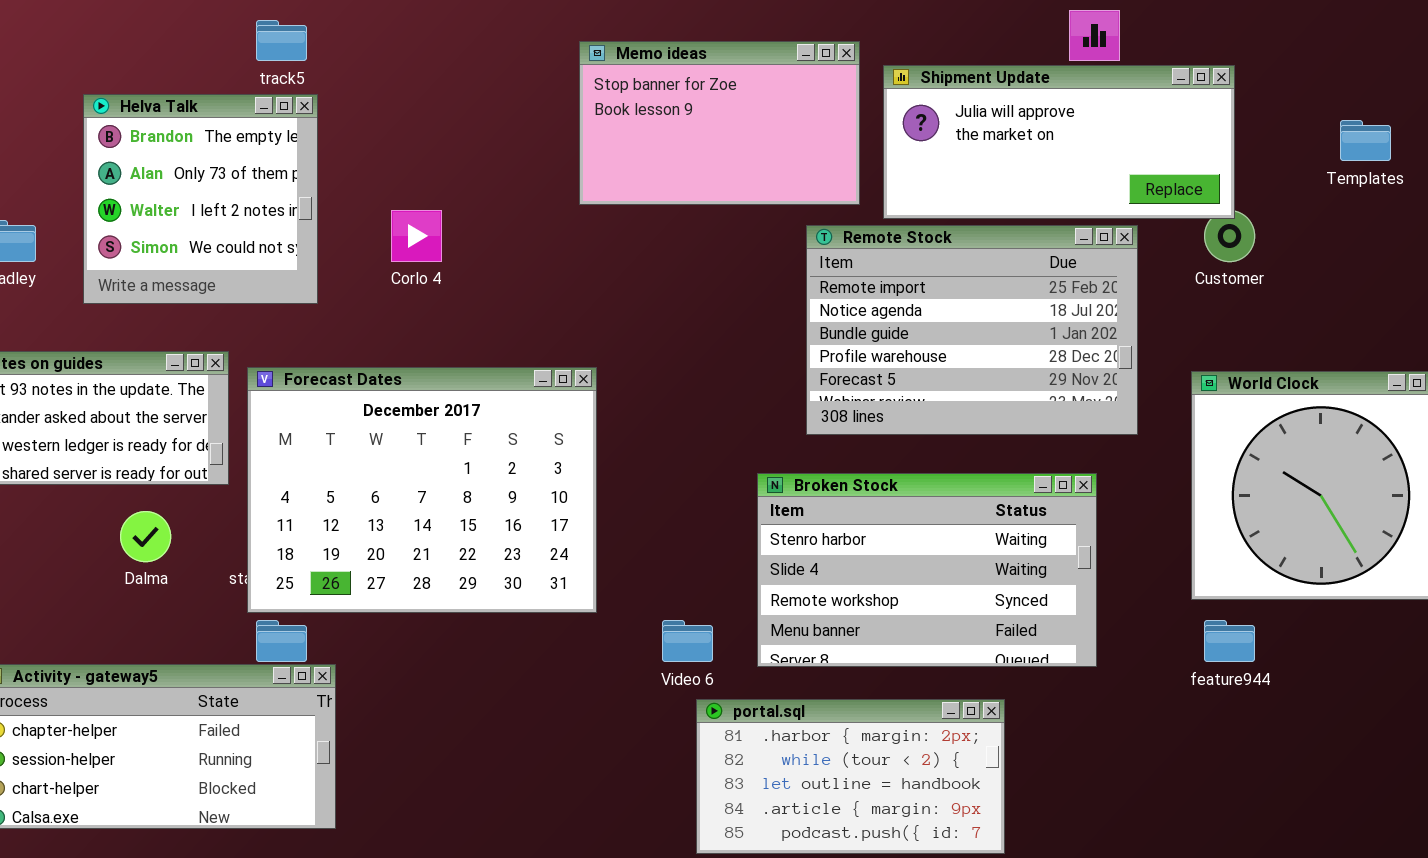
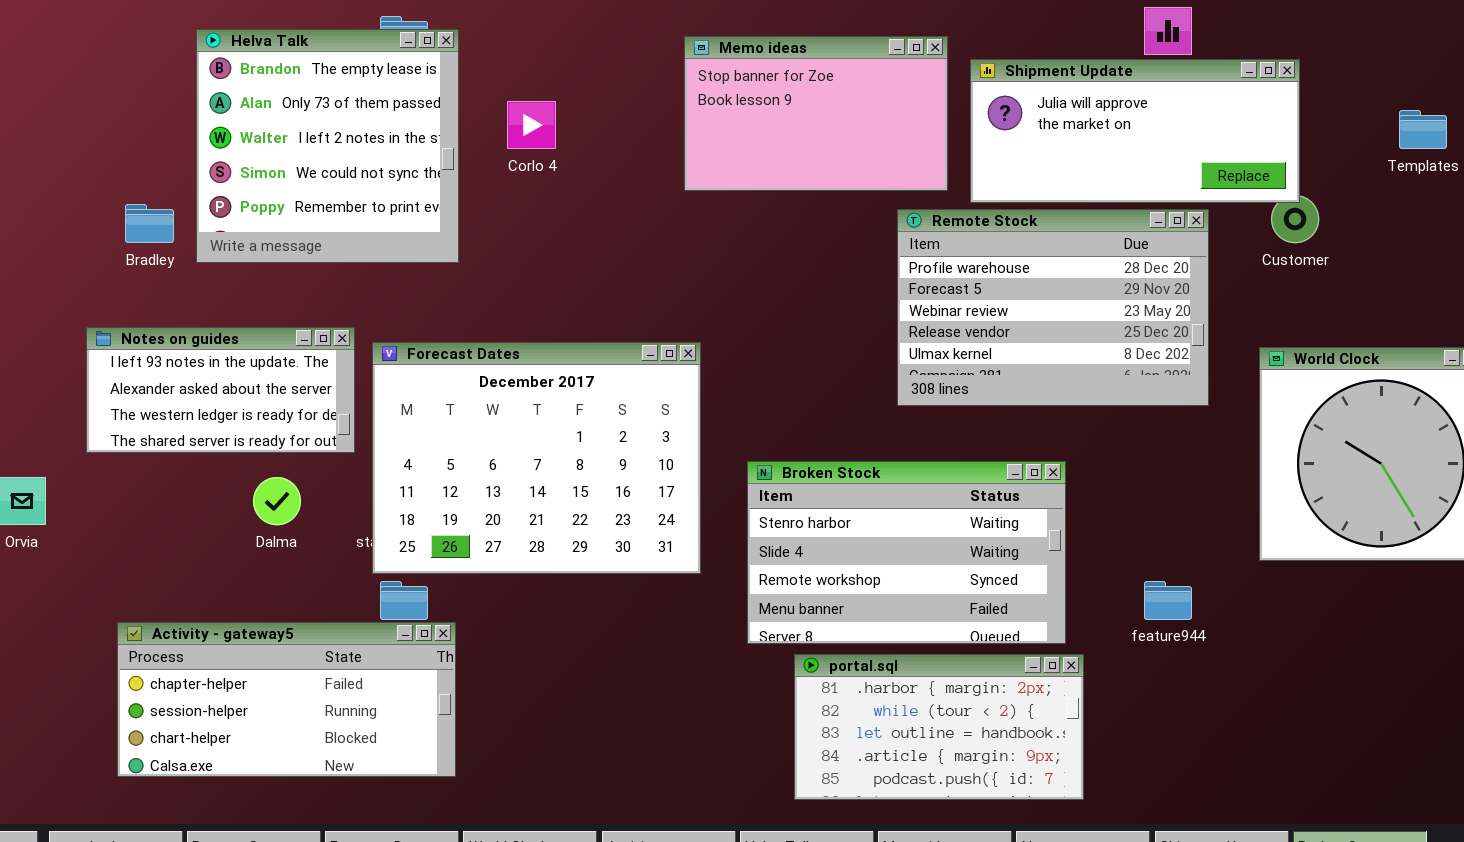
Helva Talk: [83,94,318,304] -> [196,29,459,263], moved, resized
Corlo 4: [391,210,442,262] -> [507,101,556,149], moved
Remote Stock: [806,225,1138,435] -> [897,209,1209,406], scrolled down 3 rows
Broken Stock: [757,473,1097,667] -> [747,461,1066,644], moved
feature944: [1204,620,1255,662] -> [1144,581,1192,620], moved

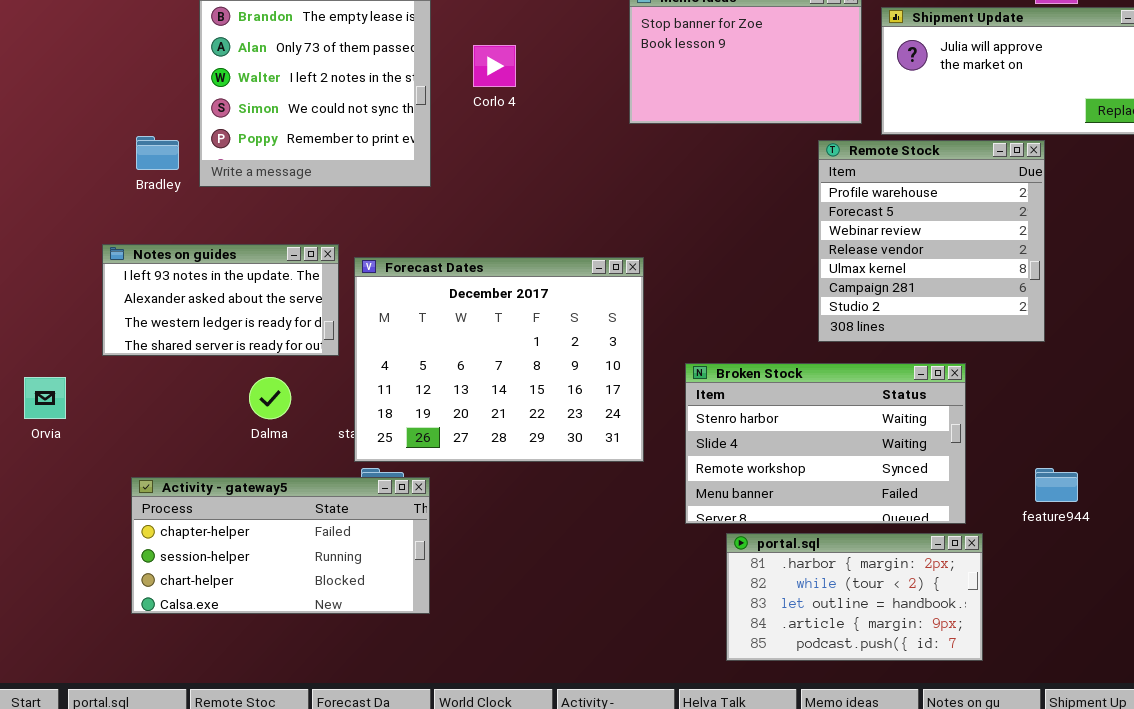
Remote Stock: [897,209,1209,406] -> [818,140,1045,342], resized
Activity - gateway5: [117,622,456,777] -> [131,477,430,614], moved

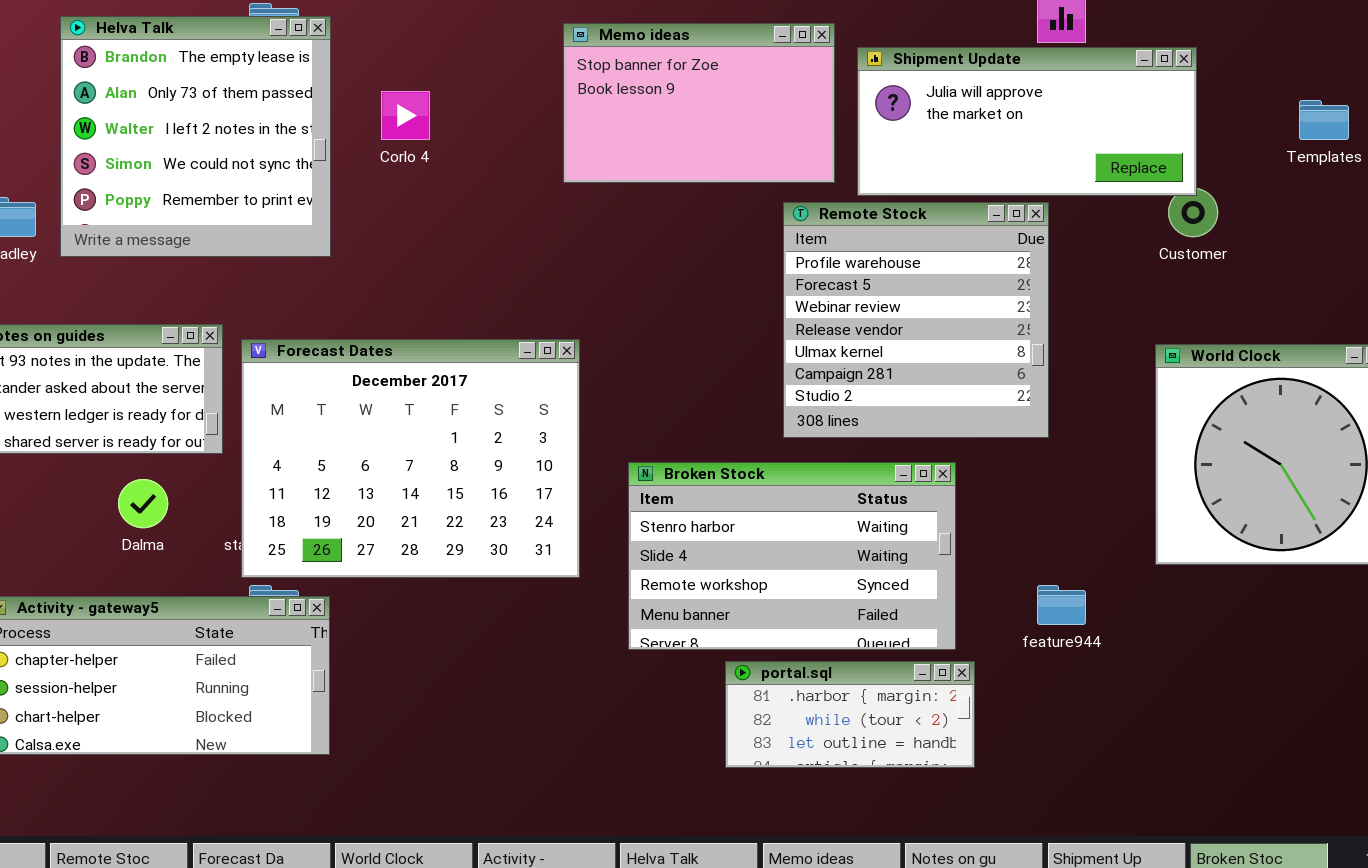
portal.sql: [726,533,983,661] -> [725,661,975,768], resized

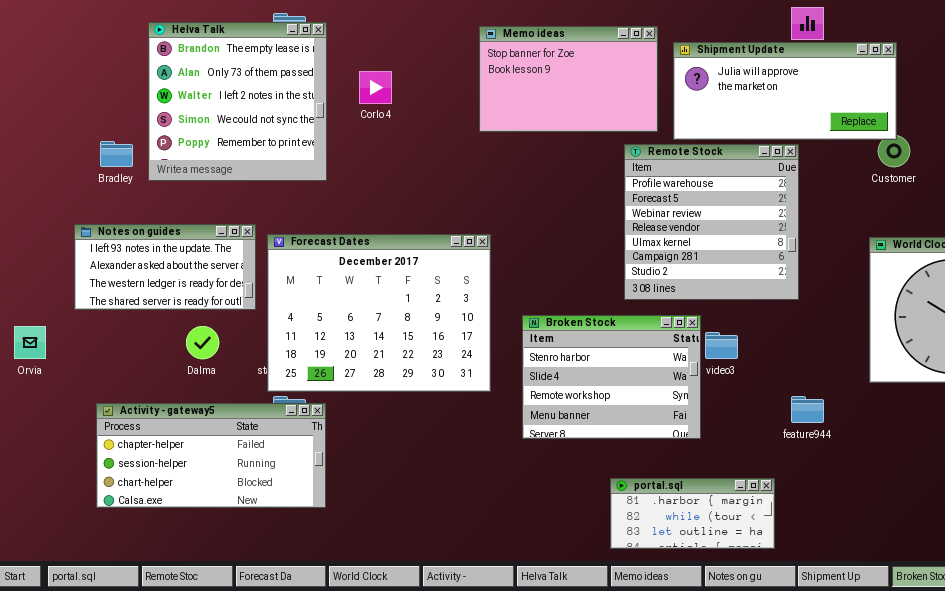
Broken Stock: [628,462,956,650] -> [522,315,701,439], resized
portal.sql: [725,661,975,768] -> [610,478,775,549], moved

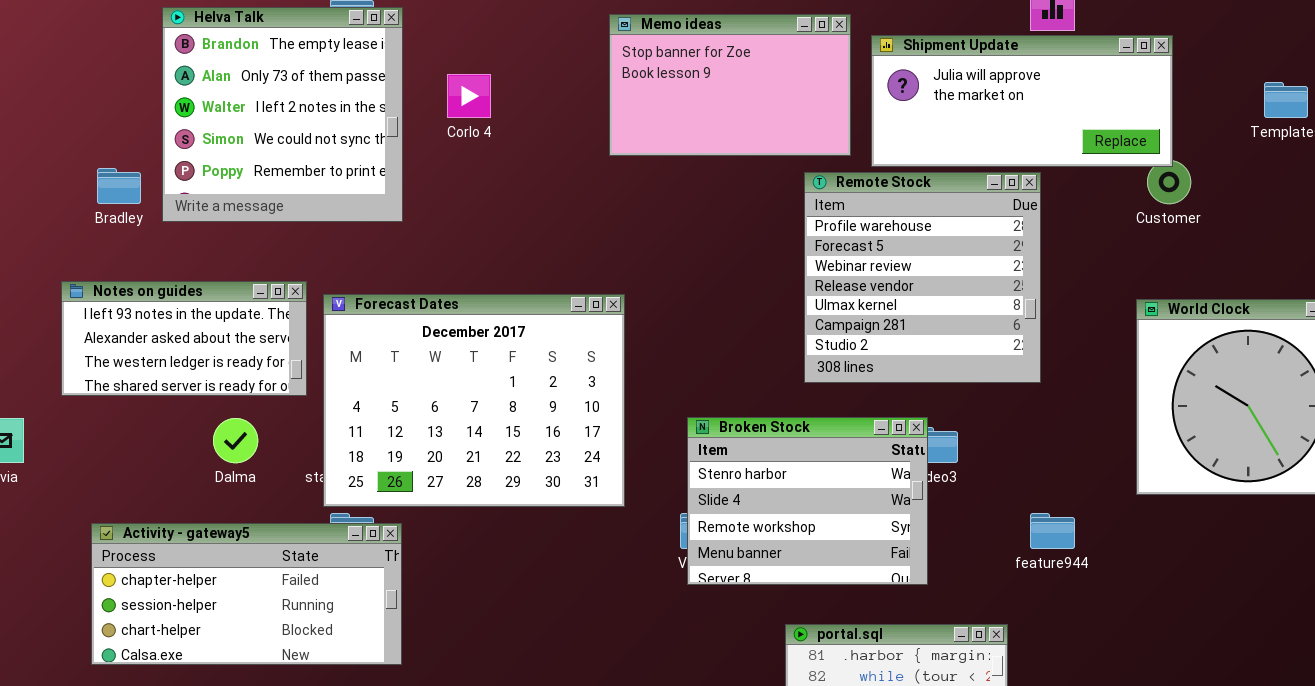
Broken Stock: [522,315,701,439] -> [687,417,928,585], moved

